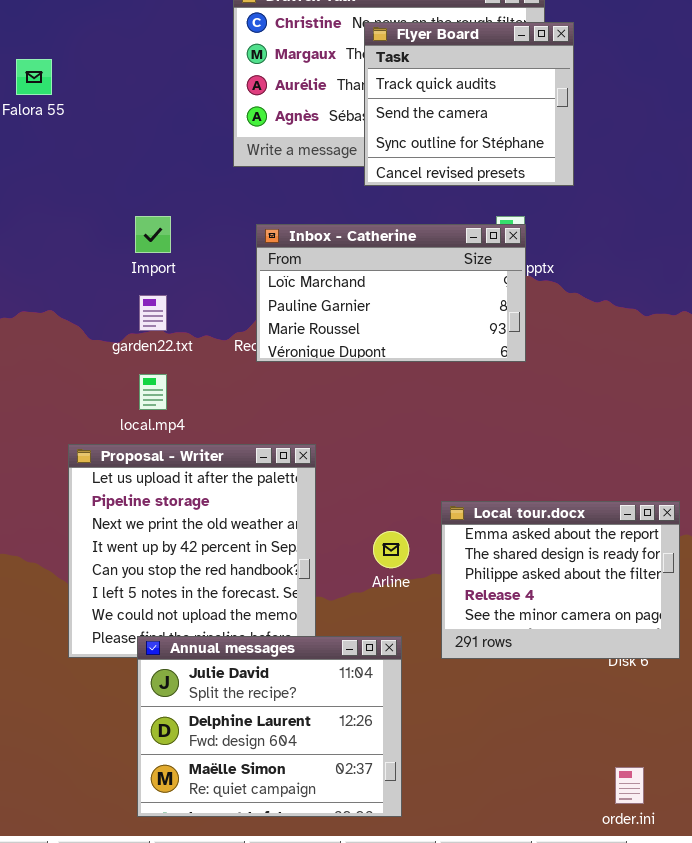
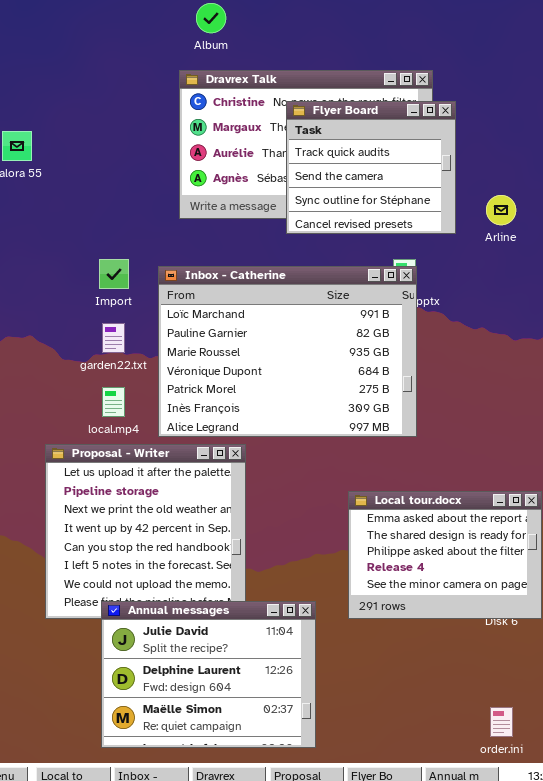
Inbox - Catherine: [256,224,526,362] -> [158,266,417,437], resized
Arline: [373,531,409,568] -> [486,195,516,225], moved

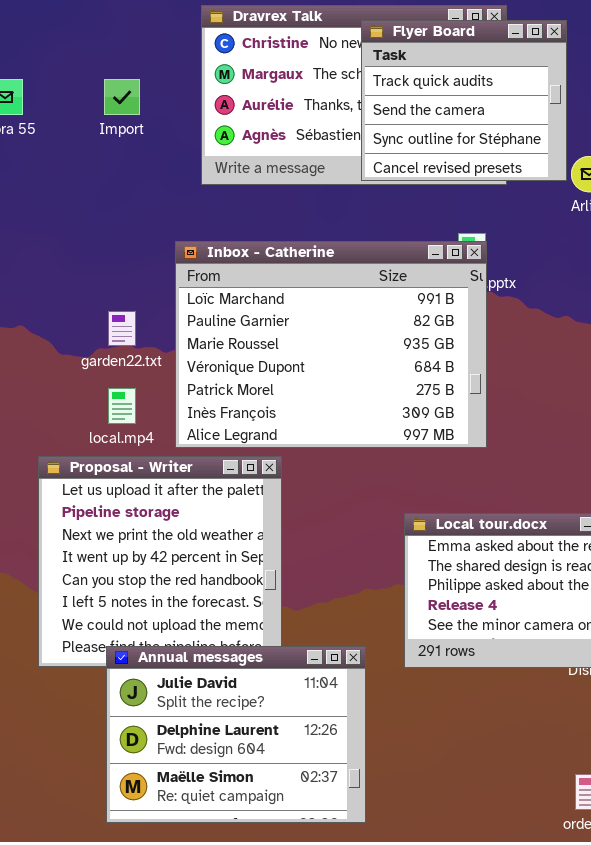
Flyer Board: [286,101,456,234] -> [361,20,567,181], moved
Import: [99,259,129,289] -> [104,79,140,115], moved

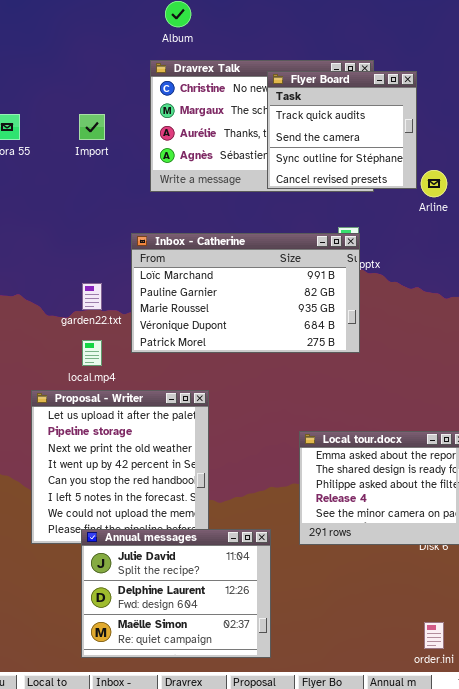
Inbox - Catherine: [175,241,487,448] -> [131,233,360,353], resized

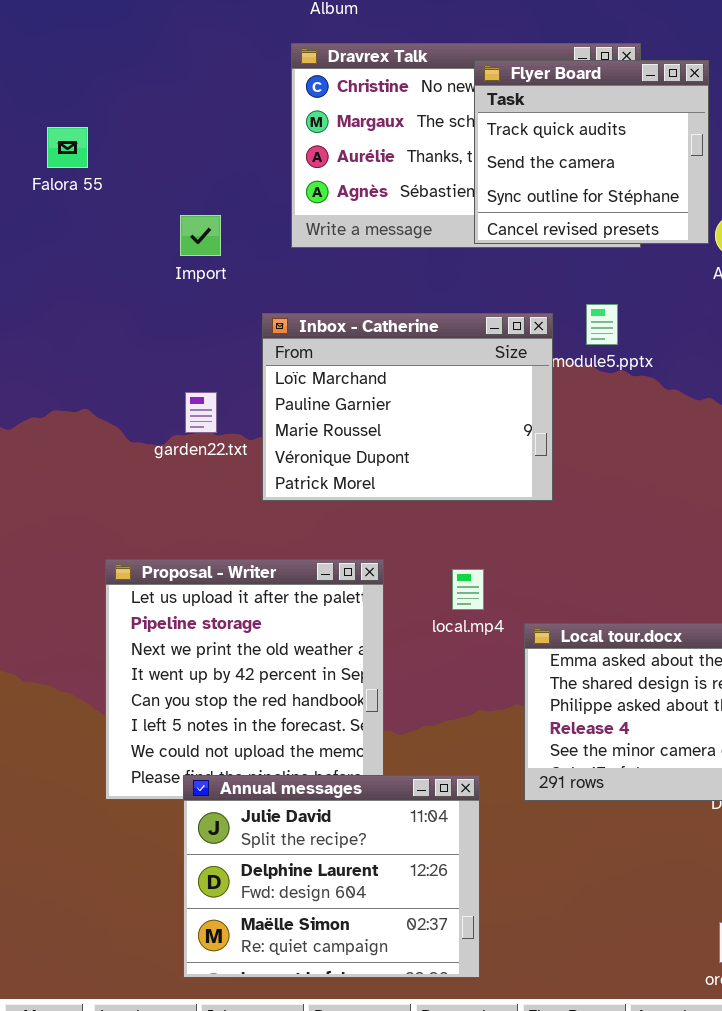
Import: [79,114,105,140] -> [180,215,221,256], moved
Inbox - Catherine: [131,233,360,353] -> [262,313,553,501], resized
local.mp4: [82,340,102,366] -> [452,569,484,610], moved

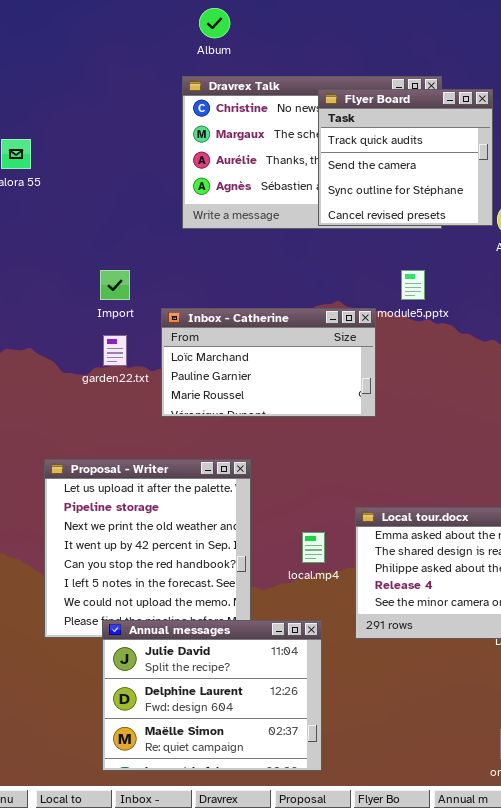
Import: [180,215,221,256] -> [100,270,130,300], moved
Inbox - Catherine: [262,313,553,501] -> [161,308,376,417], resized
local.mp4: [452,569,484,610] -> [302,532,325,563], moved

